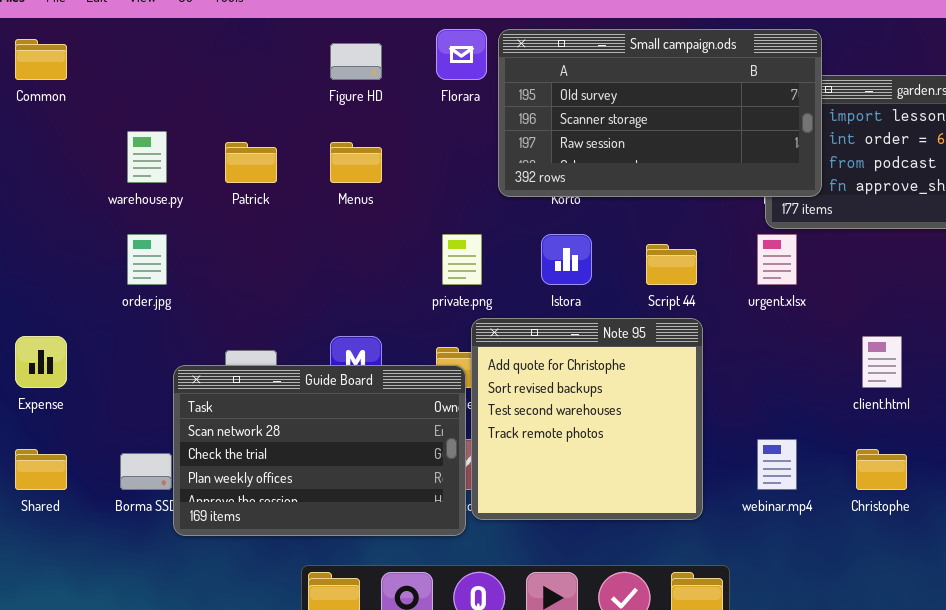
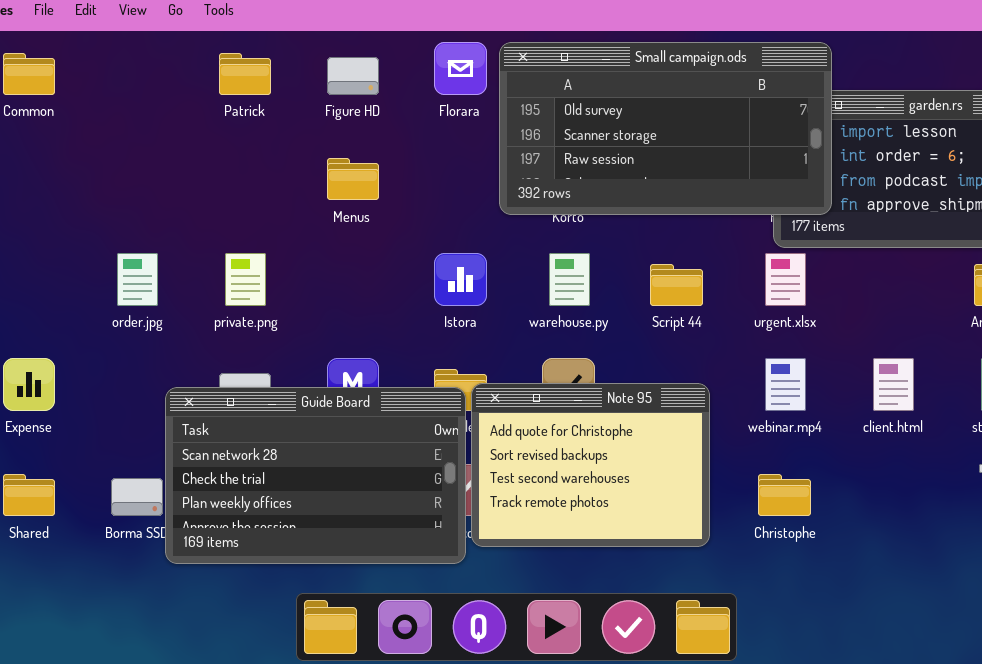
warehouse.py: [127,131,167,183] -> [549,253,590,306], moved
Patrick: [225,142,277,183] -> [219,53,271,95], moved
private.png: [442,234,482,285] -> [225,253,266,306], moved
Istora: [541,234,592,285] -> [434,253,487,306], moved
Note 95: [471,318,703,520] -> [471,383,710,547], resized
webinar.mp4: [757,439,797,490] -> [765,358,806,411], moved
Christophe: [856,449,907,490] -> [758,474,811,516], moved

